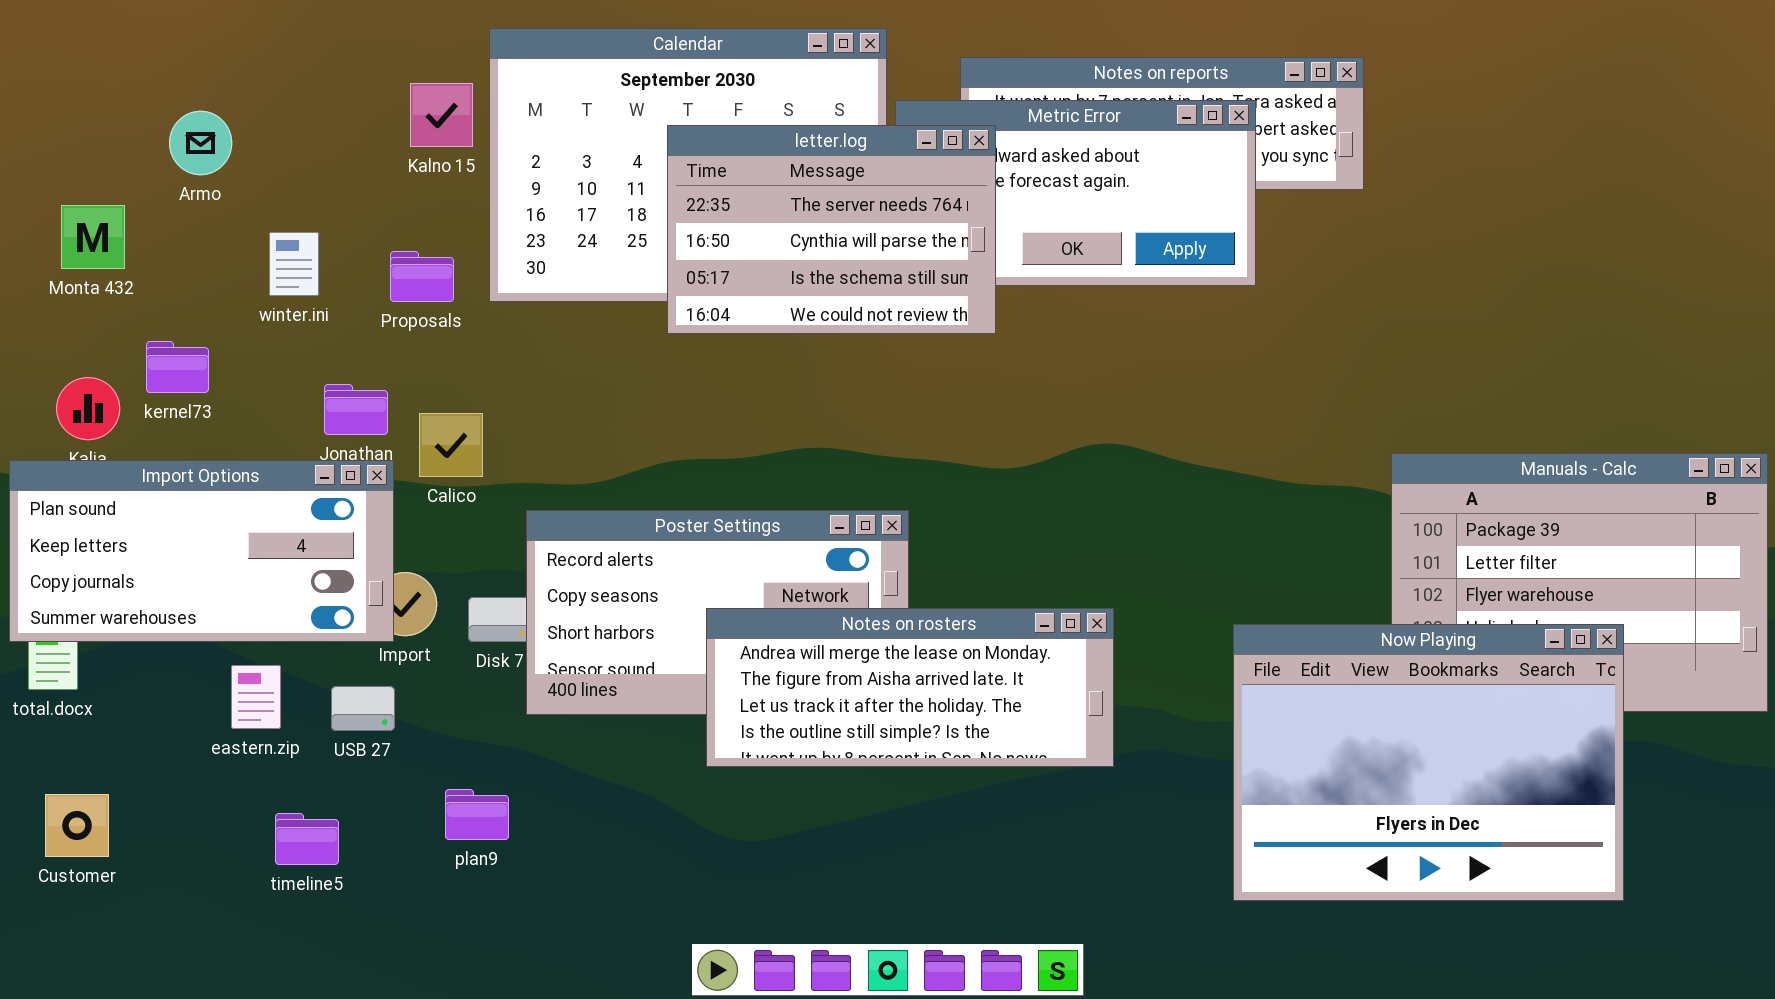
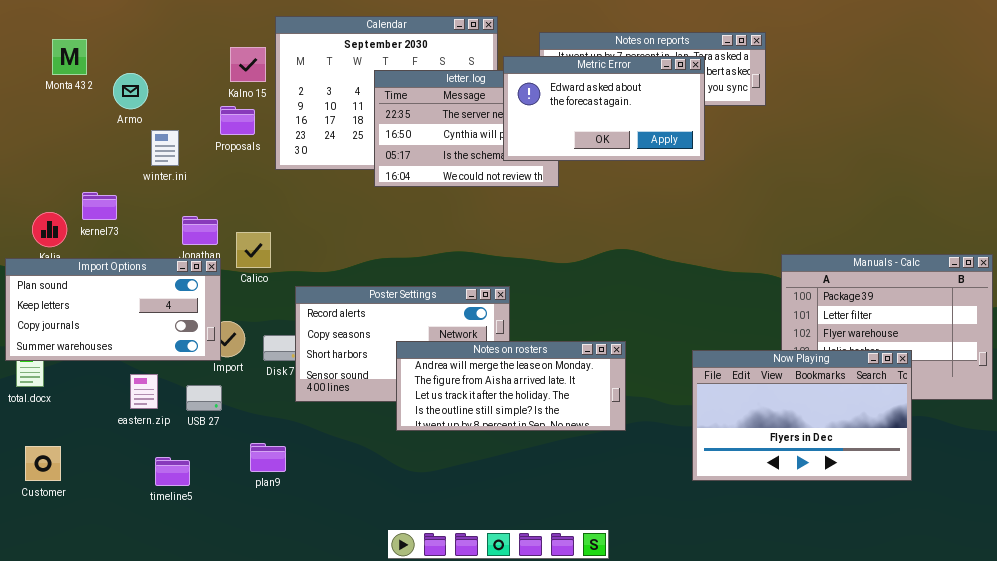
Metric Error: [895,100,1256,286] -> [503,56,705,161], raised
Armo: [169,111,232,175] -> [113,73,148,109], moved
Monta 432: [61,205,125,269] -> [52,39,87,75], moved
Proposals: [390,251,454,302] -> [220,106,255,135], moved
Now Playing: [1233,624,1624,901] -> [692,350,912,481], resized

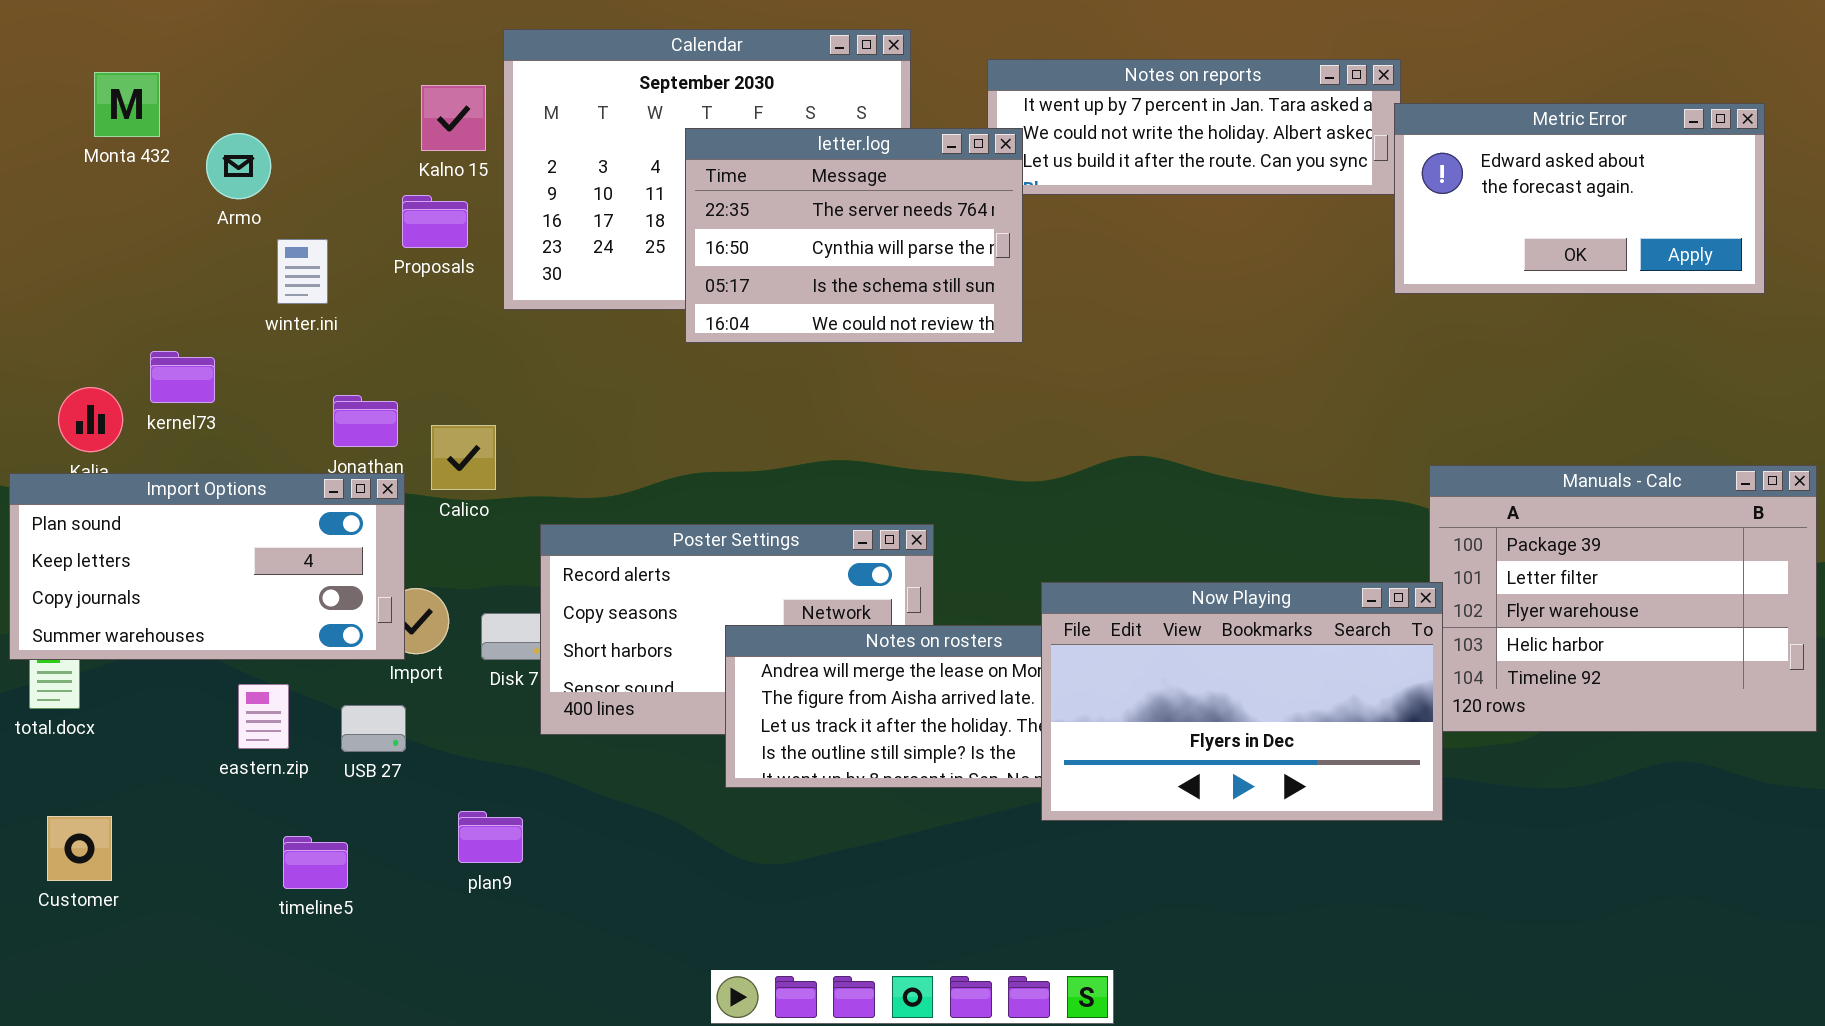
Metric Error: [503,56,705,161] -> [1394,103,1765,294], moved
Now Playing: [692,350,912,481] -> [1041,582,1443,821], moved

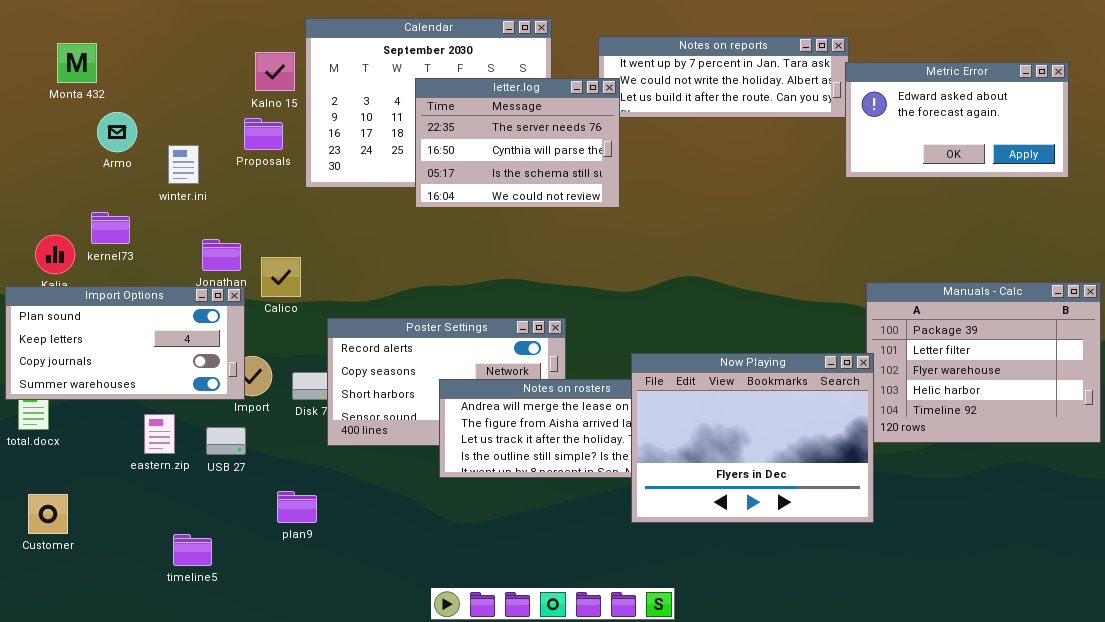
Armo: [206,133,271,199] -> [97,112,137,152], moved
Now Playing: [1041,582,1443,821] -> [631,353,874,523], resized
timeline5: [283,836,348,889] -> [173,534,212,566], moved

